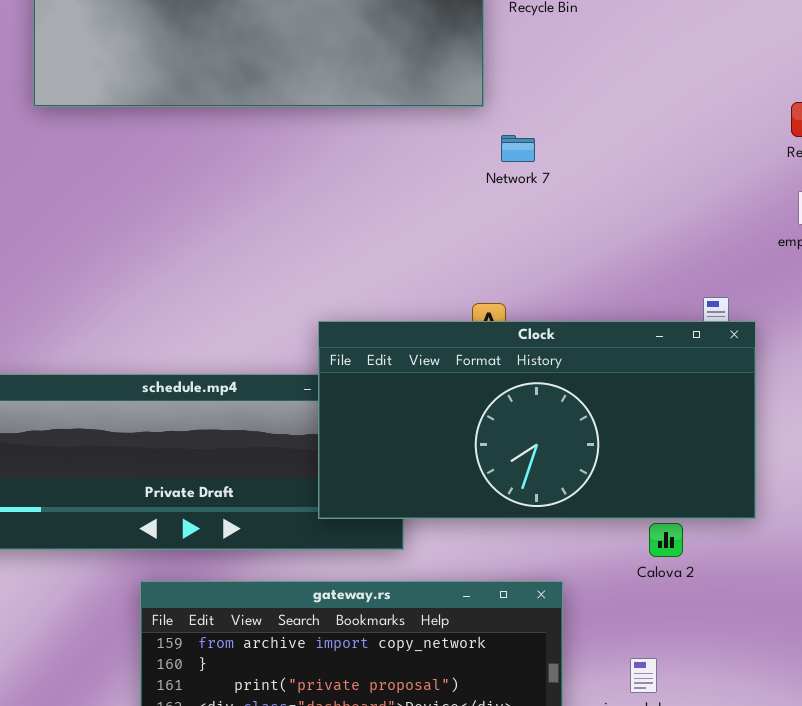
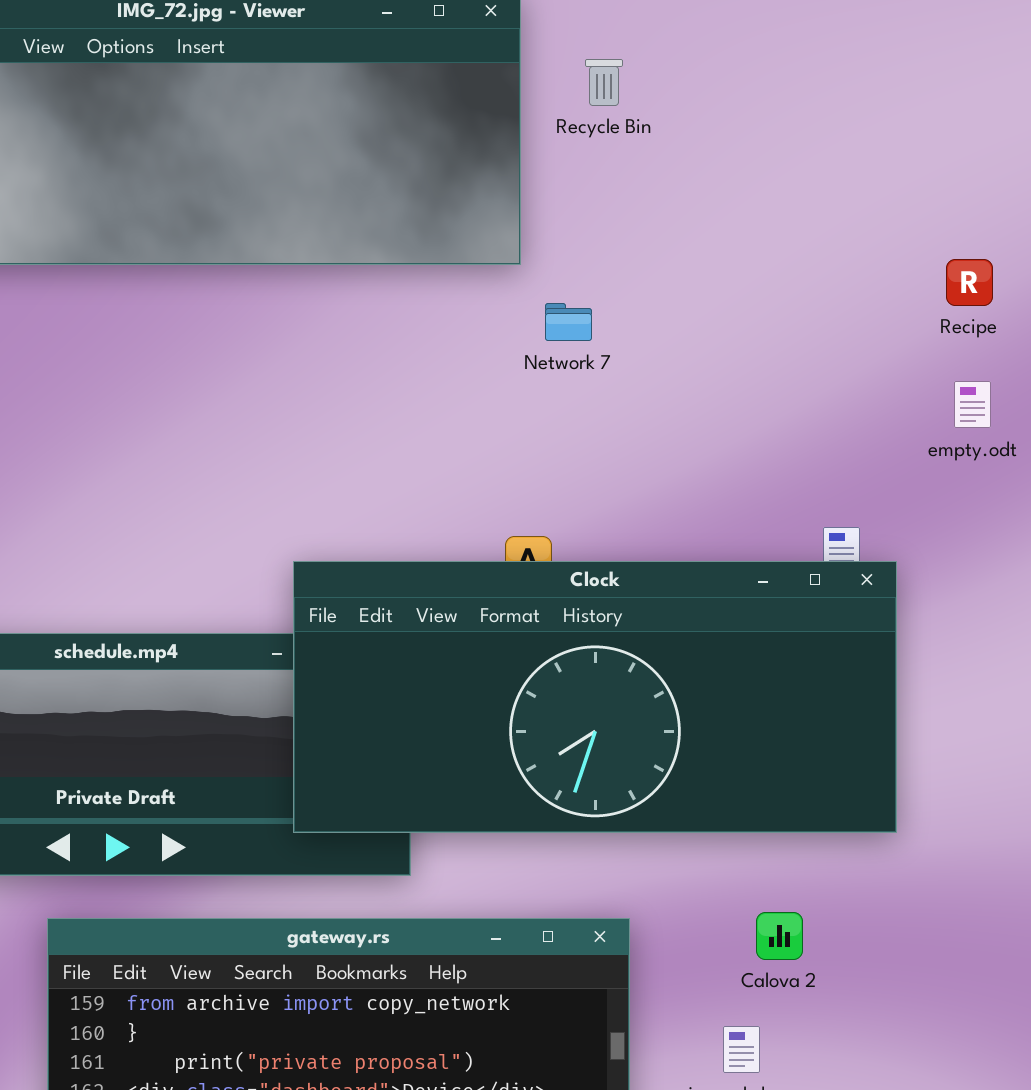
Calova 2: [649,523,683,557] -> [756,912,803,960], moved

